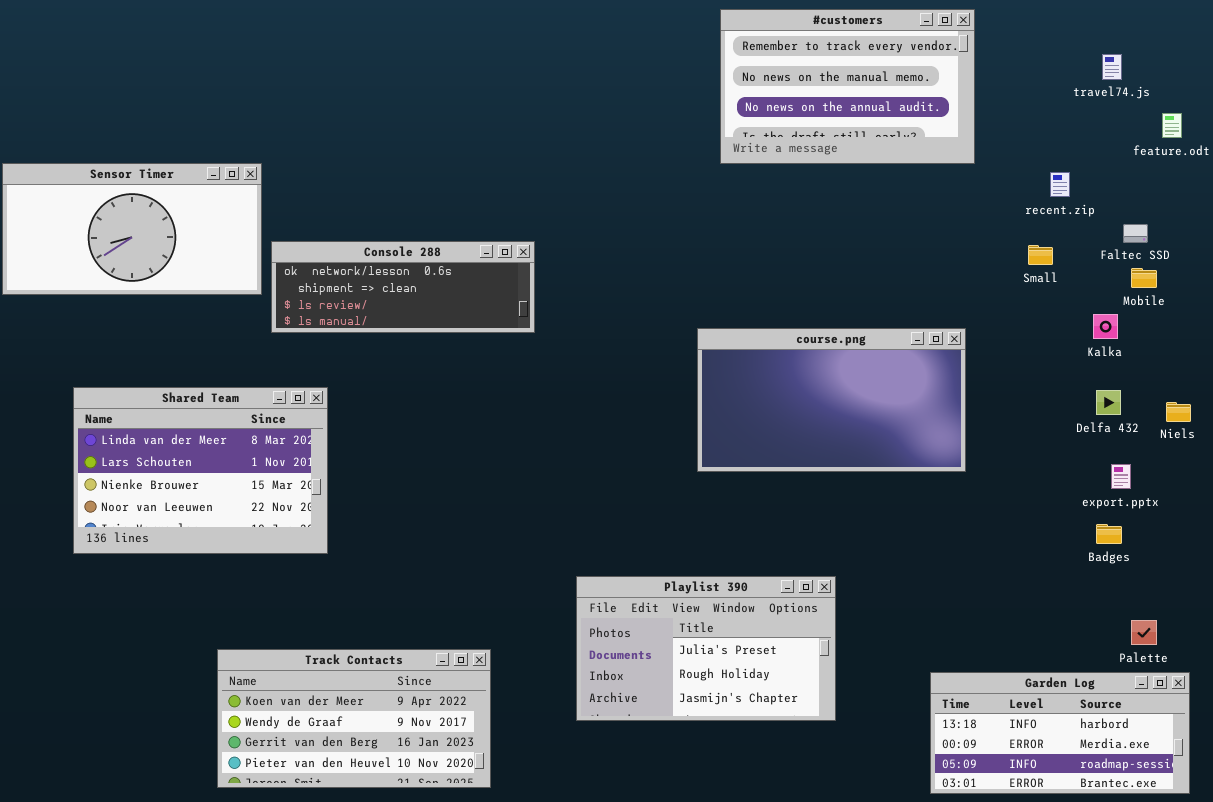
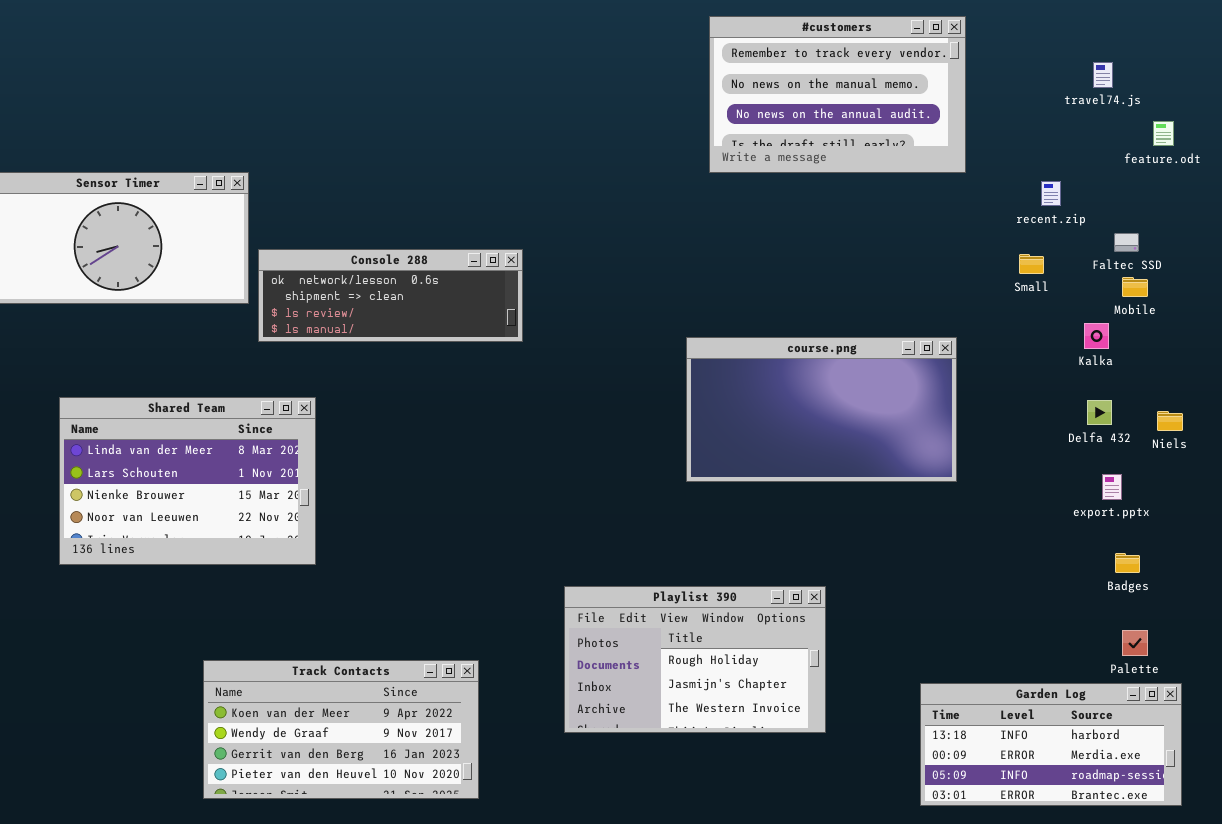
Badges: [1096,524,1122,544] -> [1115,553,1140,573], moved
Playlist 390: [576,576,836,721] -> [564,586,826,733], scrolled down 1 row

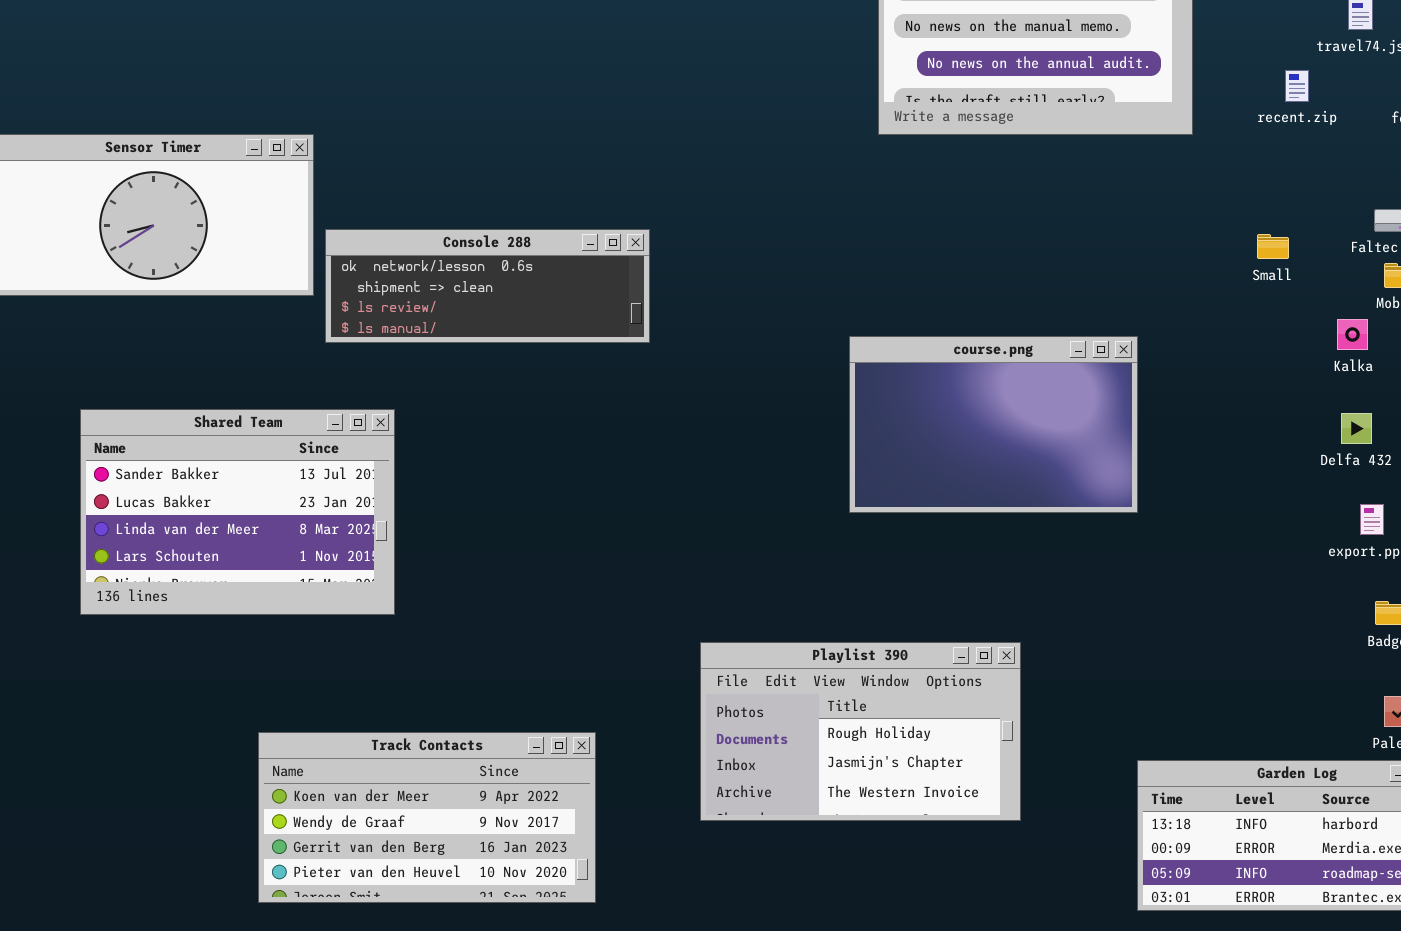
recent.zip: [1041,181,1061,206] -> [1285,70,1309,102], moved
course.png: [686,337,957,482] -> [849,336,1138,513], resized
Shared Team: [59,397,316,565] -> [80,409,395,615], scrolled up 2 rows

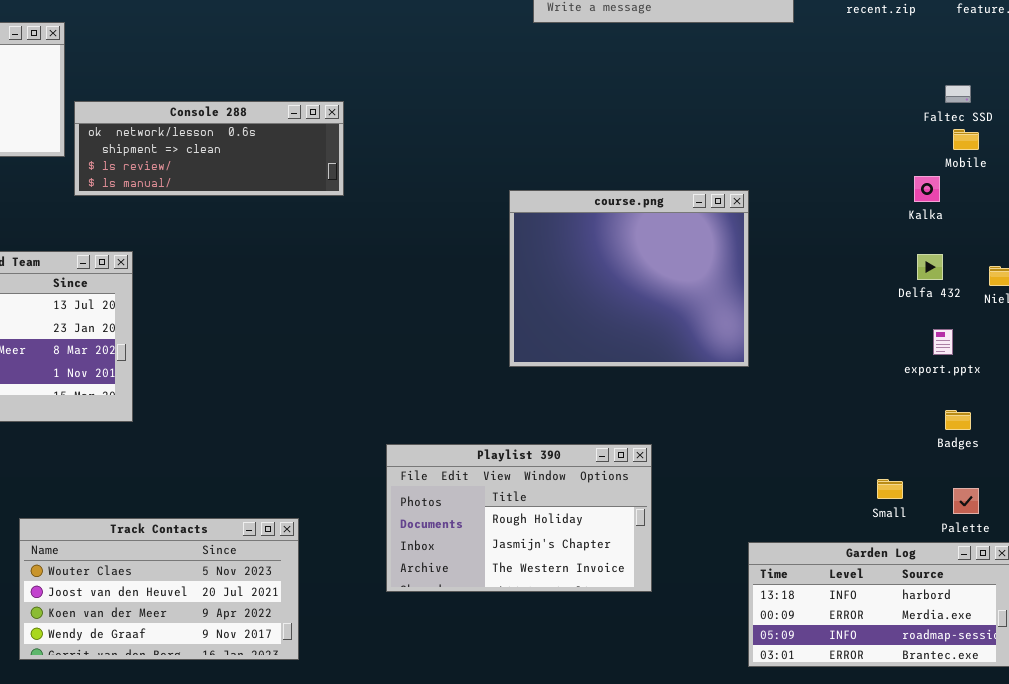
Small: [1257,234,1289,259] -> [877,479,903,499], moved
course.png: [849,336,1138,513] -> [509,190,749,367], resized
Track Contacts: [258,732,596,903] -> [19,518,299,660], scrolled up 2 rows

